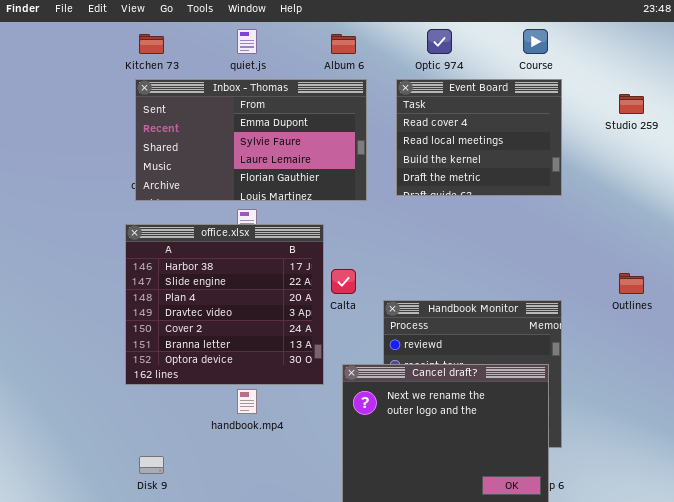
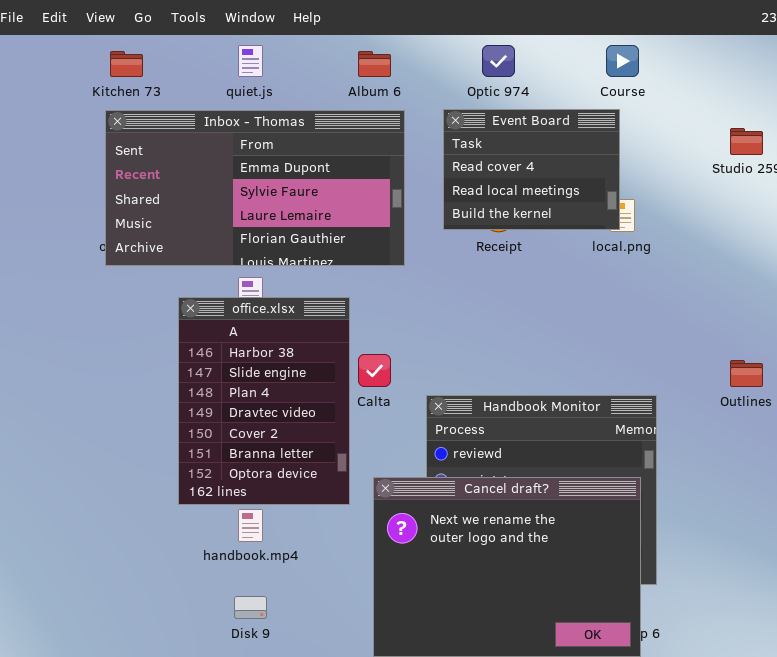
Event Board: [396,79,562,196] -> [443,109,620,230], resized
office.xlsx: [125,224,324,385] -> [178,297,350,505], resized
Disk 9: [139,456,164,474] -> [234,596,267,619], moved

